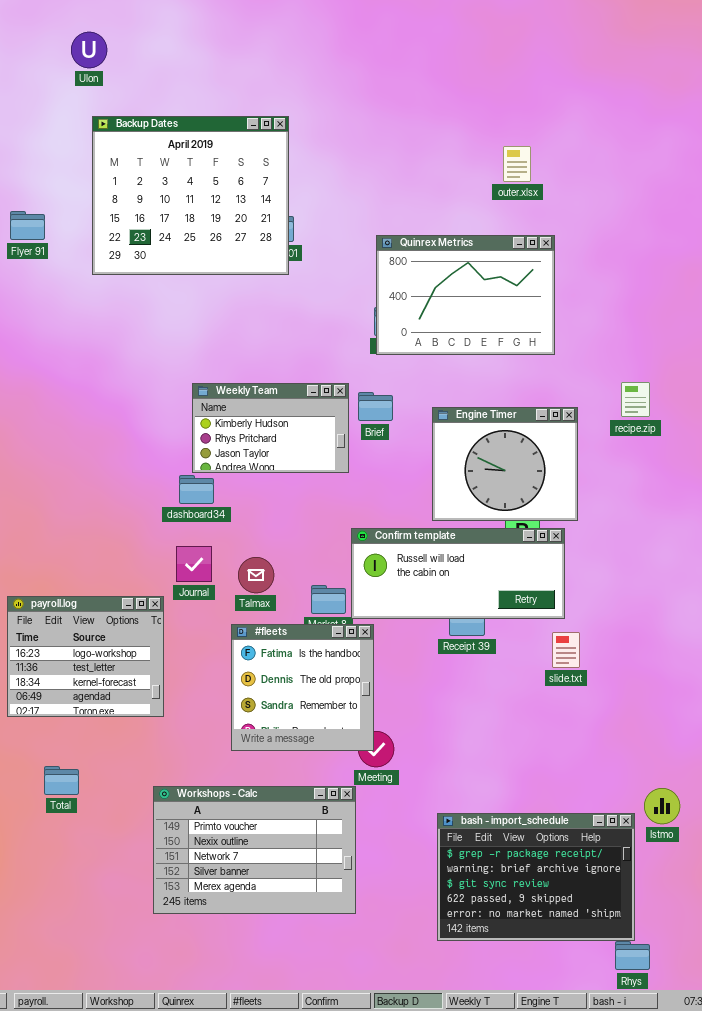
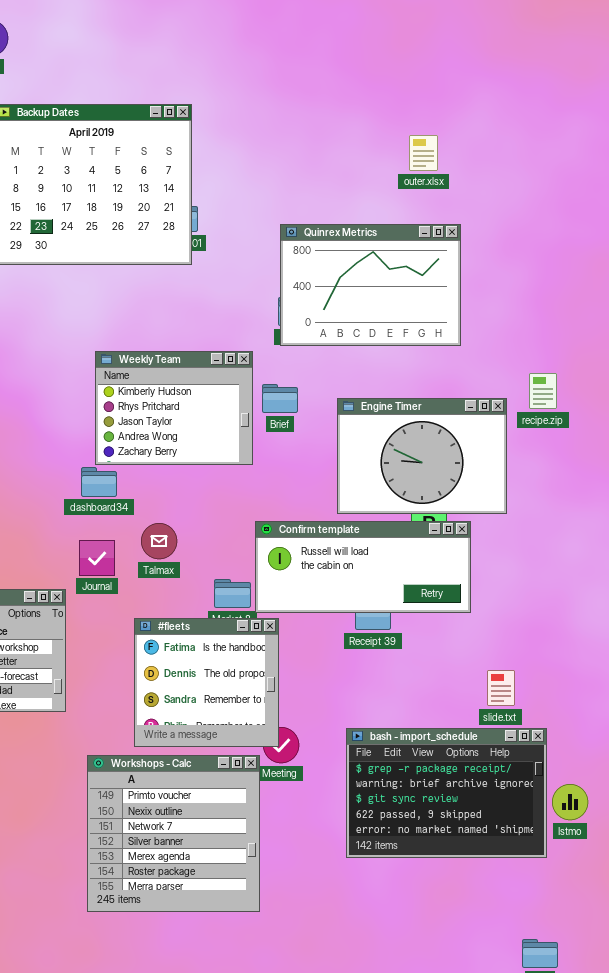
Weekly Team: [192,383,349,473] -> [95,351,253,465], resized
Engine Timer: [432,407,578,521] -> [337,398,507,514], resized
Talmax: [238,557,274,593] -> [141,523,177,559], moved
slide.txt: [552,632,580,668] -> [487,670,515,706], moved
Workshops - Calc: [153,786,356,914] -> [87,755,260,912], resized
bash - import_schedule: [437,813,635,941] -> [346,728,547,858], moved

